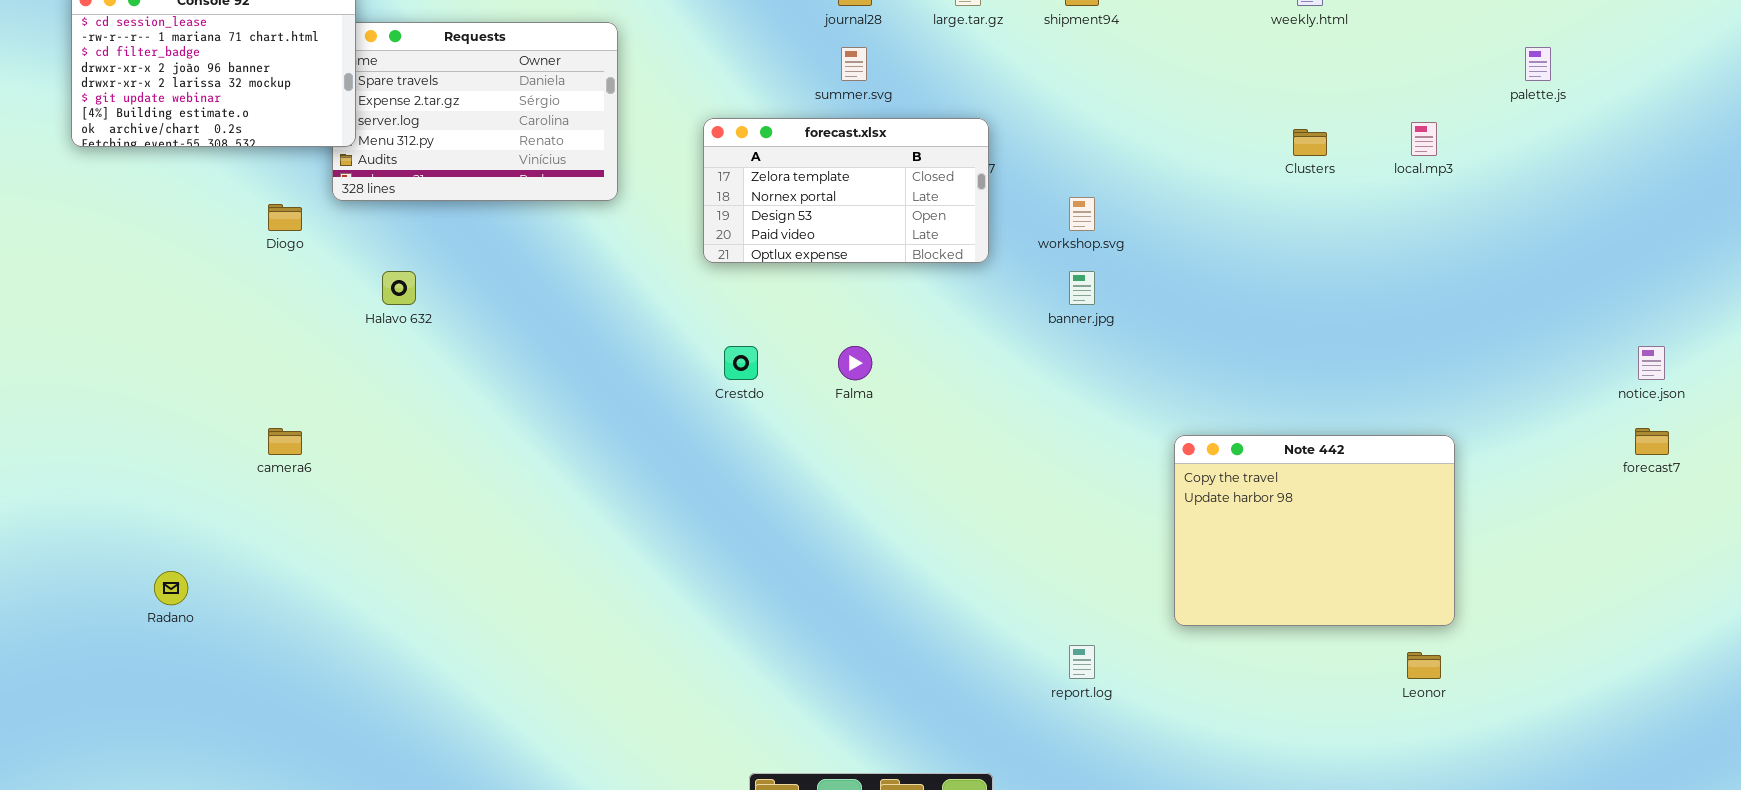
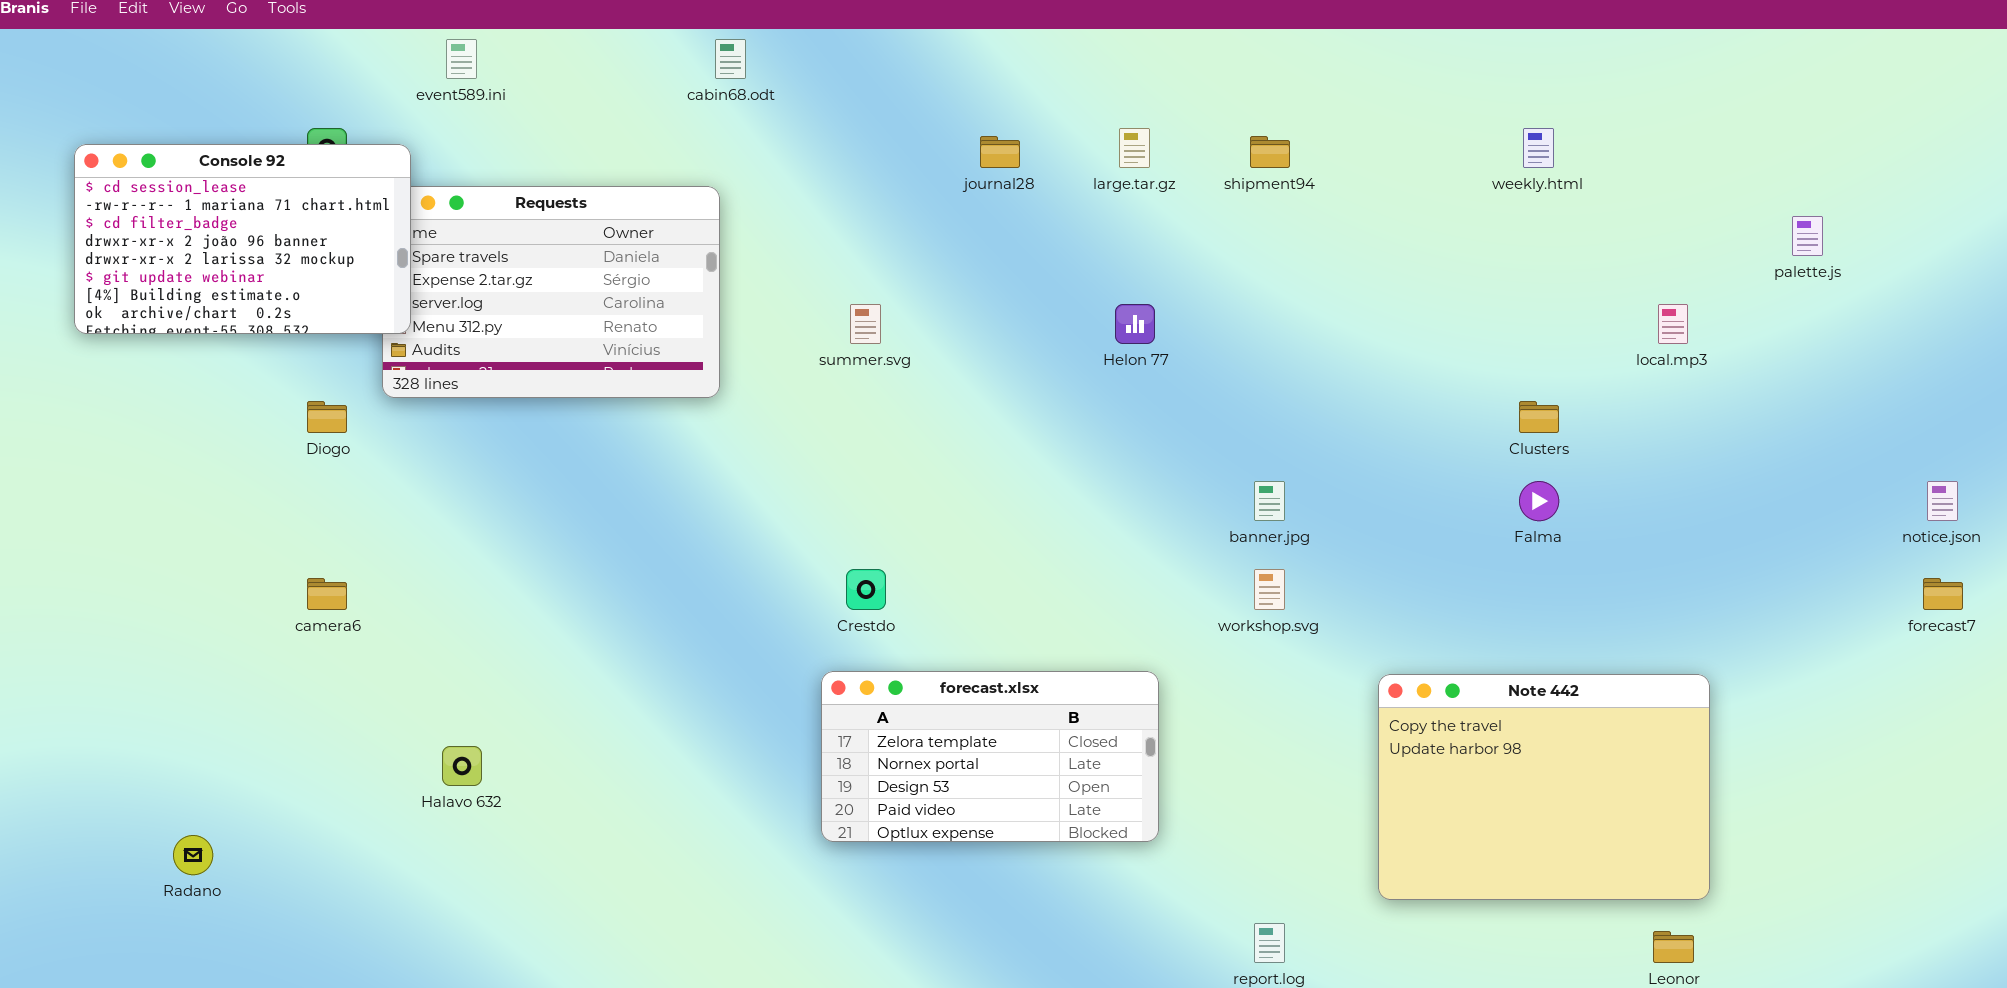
summer.svg: [841,47,867,81] -> [850,304,881,344], moved
forecast.xlsx: [703,118,989,263] -> [821,671,1159,842], moved
Clusters: [1293,129,1327,156] -> [1519,401,1559,433], moved
workshop.svg: [1069,197,1095,231] -> [1254,569,1285,610], moved
Halavo 632: [382,271,416,305] -> [442,746,482,786], moved
Falma: [838,346,872,380] -> [1519,481,1559,521], moved
notice.json: [1638,346,1665,380] -> [1927,481,1958,521], moved
camera6: [268,428,302,455] -> [307,578,347,610], moved
forecast7: [1635,428,1669,455] -> [1923,578,1963,610], moved

